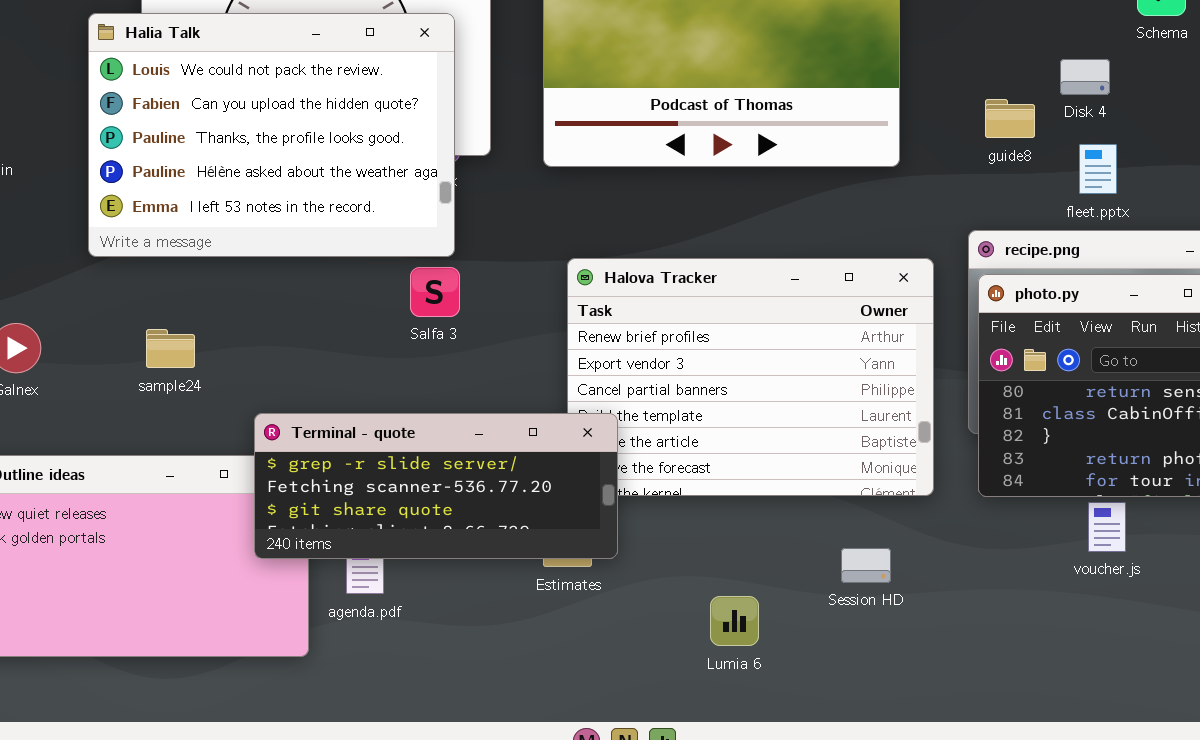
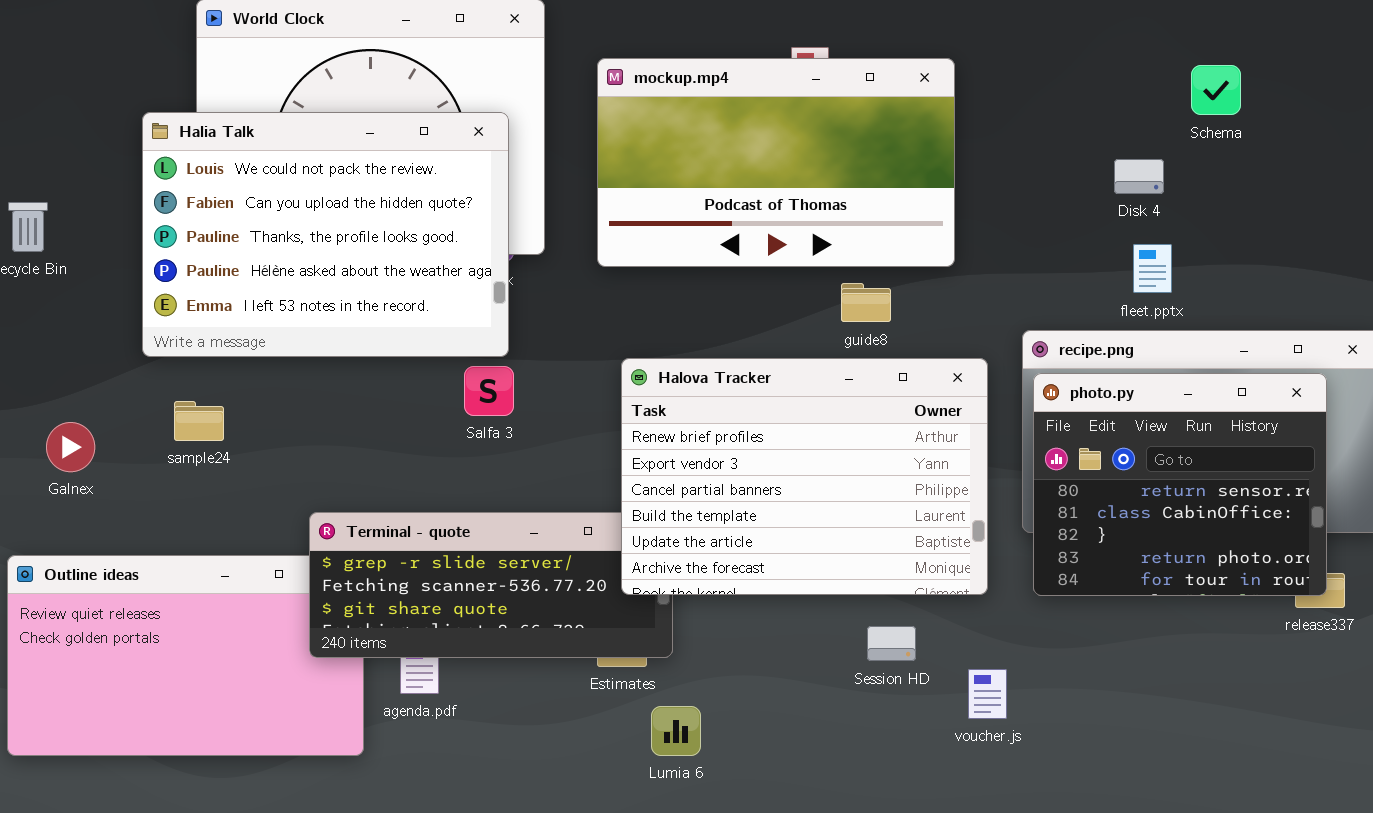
guide8: [985,99,1035,138] -> [841,283,891,322], moved
Halova Tracker: [567,258,934,496] -> [621,358,988,595], raised
sample24: [146,329,195,368] -> [174,401,224,441], moved
voucher.js: [1088,502,1126,552] -> [968,669,1007,719], moved
Session HD: [841,548,891,583] -> [867,626,916,661], moved
Lumia 6: [710,596,759,646] -> [651,706,701,756], moved

